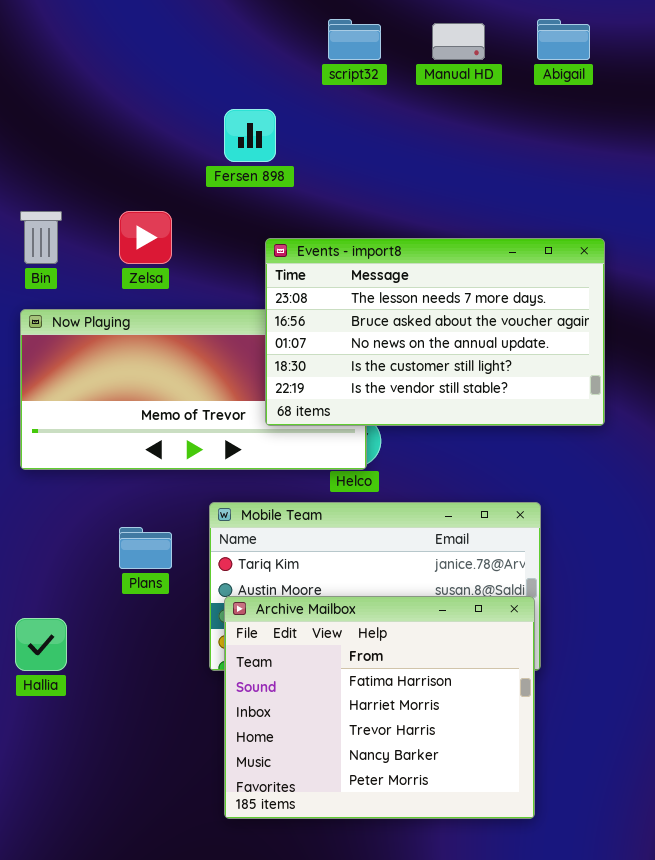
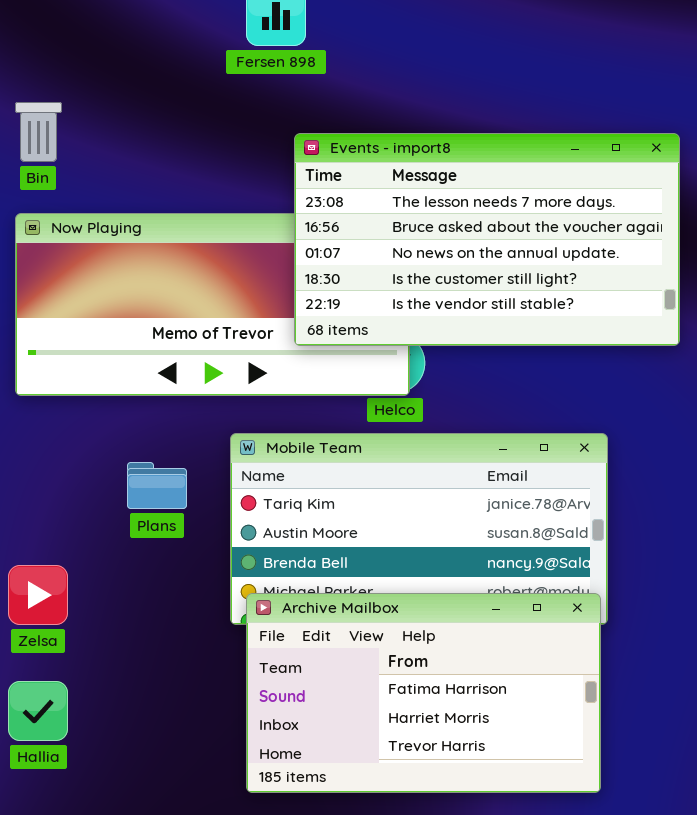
Zelsa: [119,211,172,264] -> [8,565,68,625], moved
Archive Mailbox: [224,596,535,819] -> [246,593,601,793], resized
Hallia: [15,618,67,671] -> [8,681,68,741], moved

